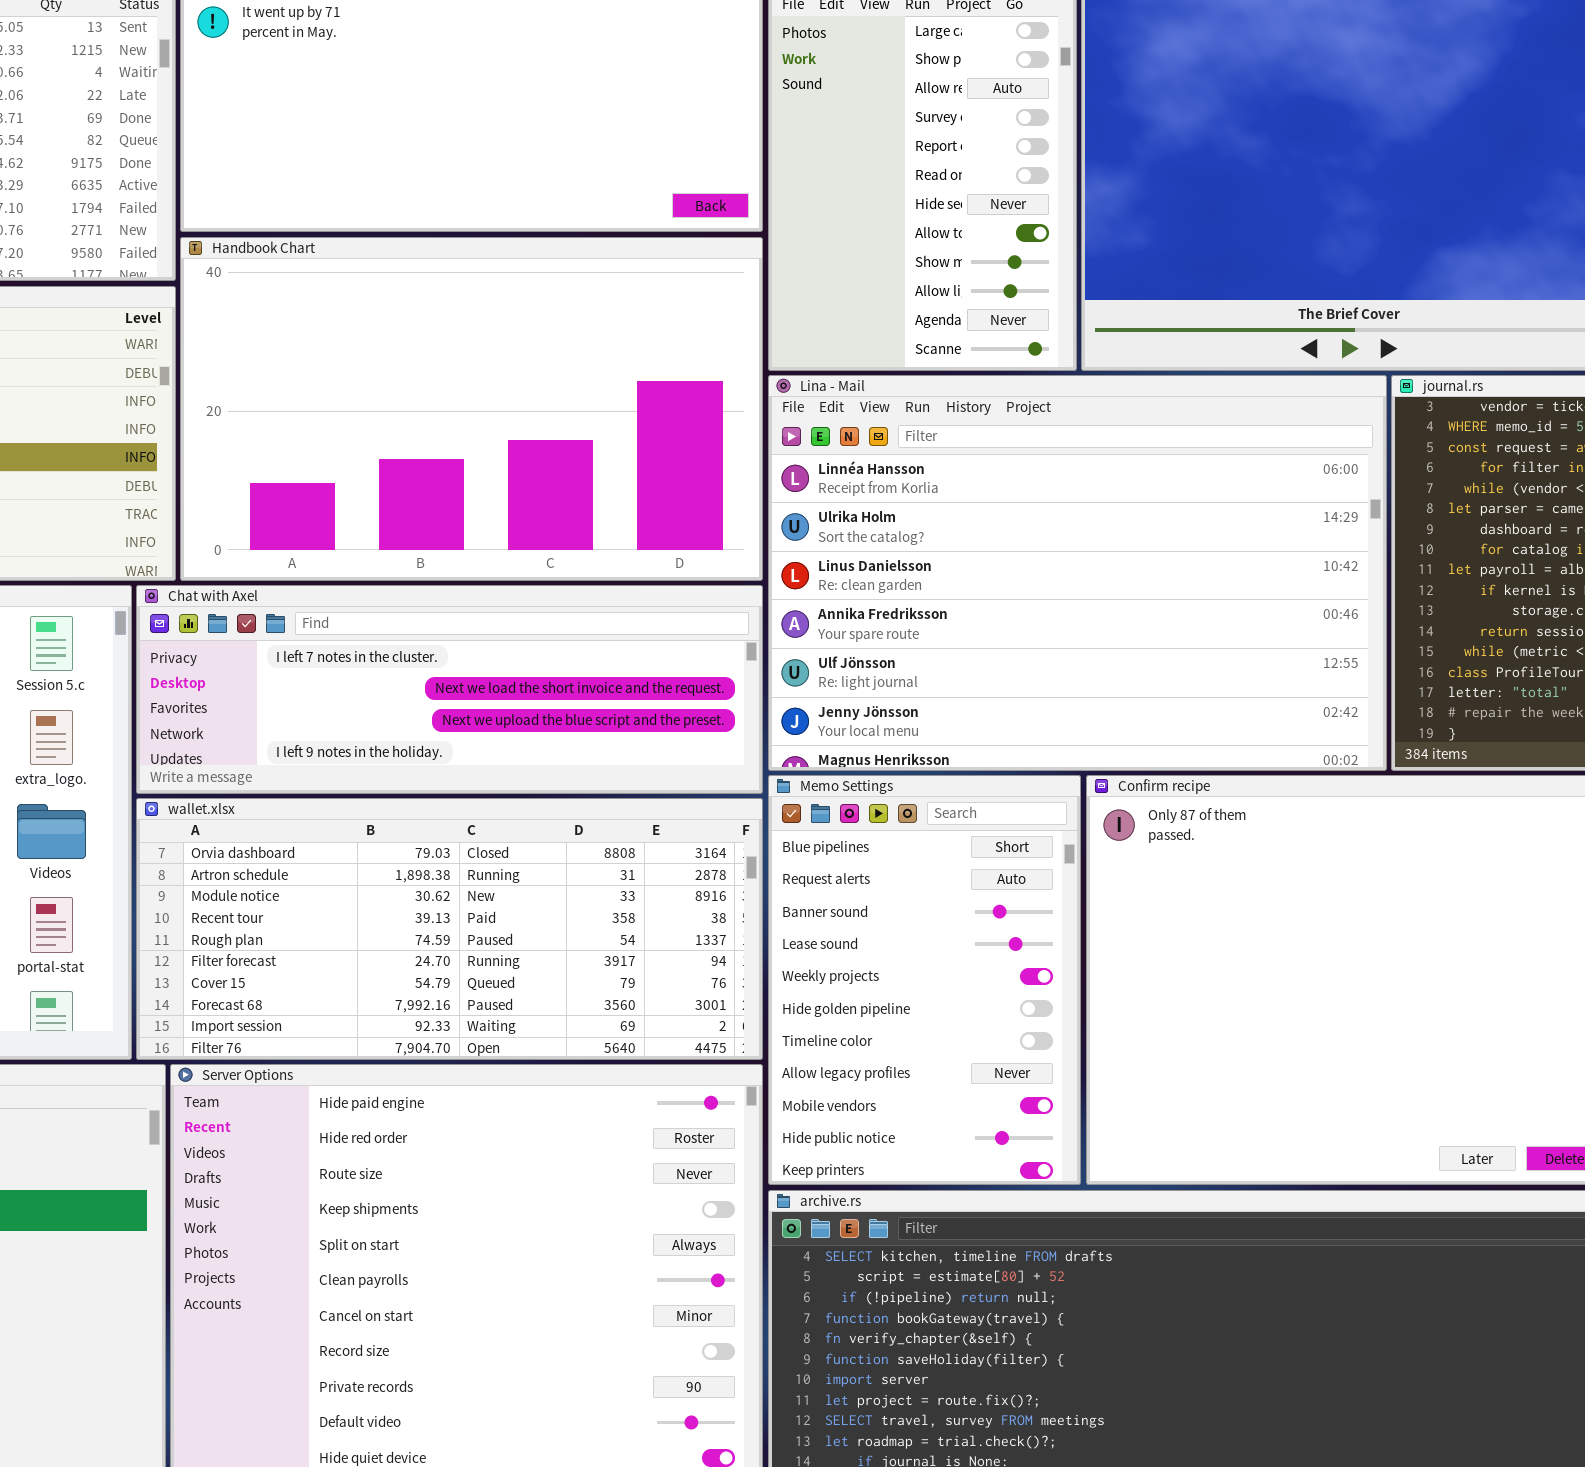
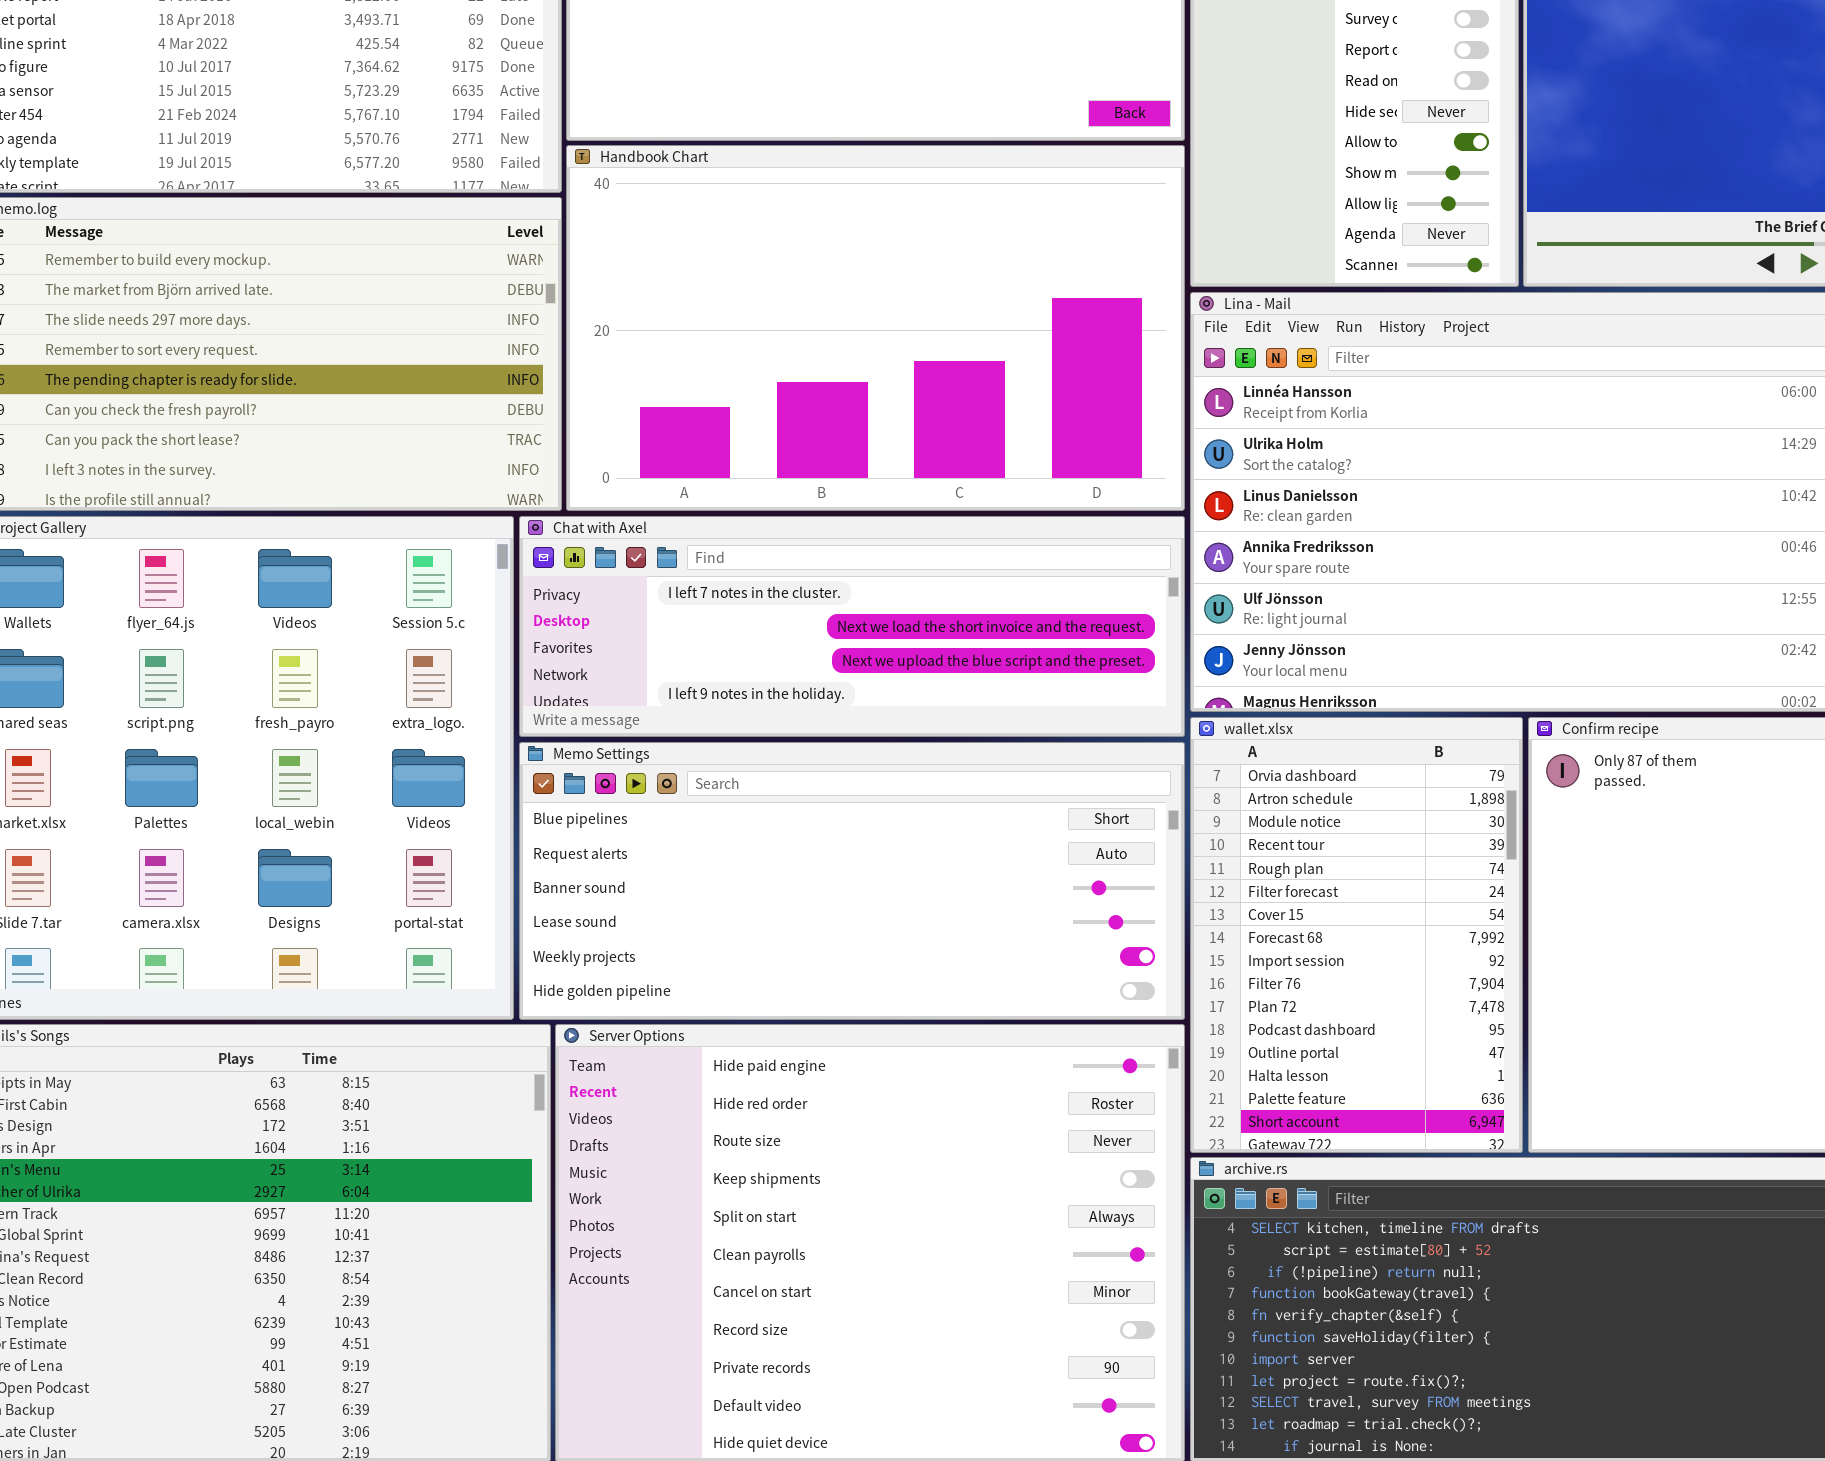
Memo Settings: [768,775,1081,1185] -> [519,742,1185,1020], moved, resized
wallet.xlsx: [136,798,763,1060] -> [1190,717,1523,1153], moved, resized

